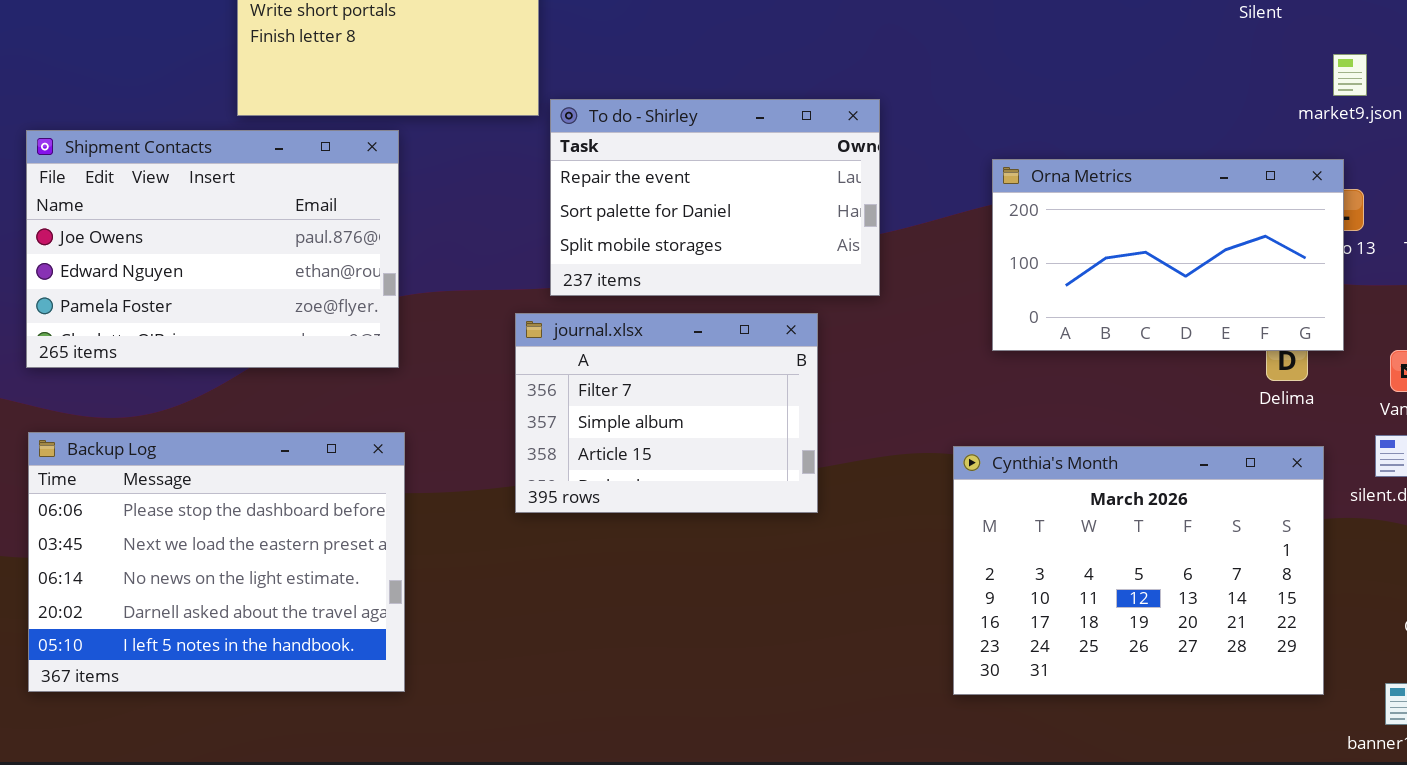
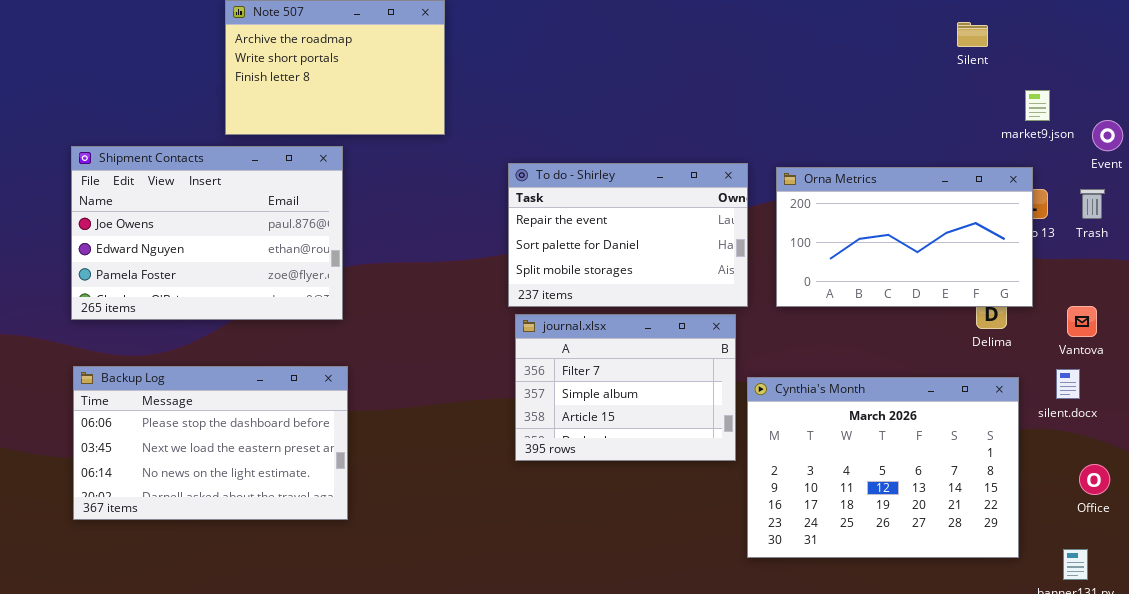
To do - Shirley: [550,99,880,296] -> [508,163,748,307], moved
journal.xlsx: [515,313,818,513] -> [515,314,736,461], moved
Backup Log: [28,432,405,692] -> [73,366,348,520], resized

